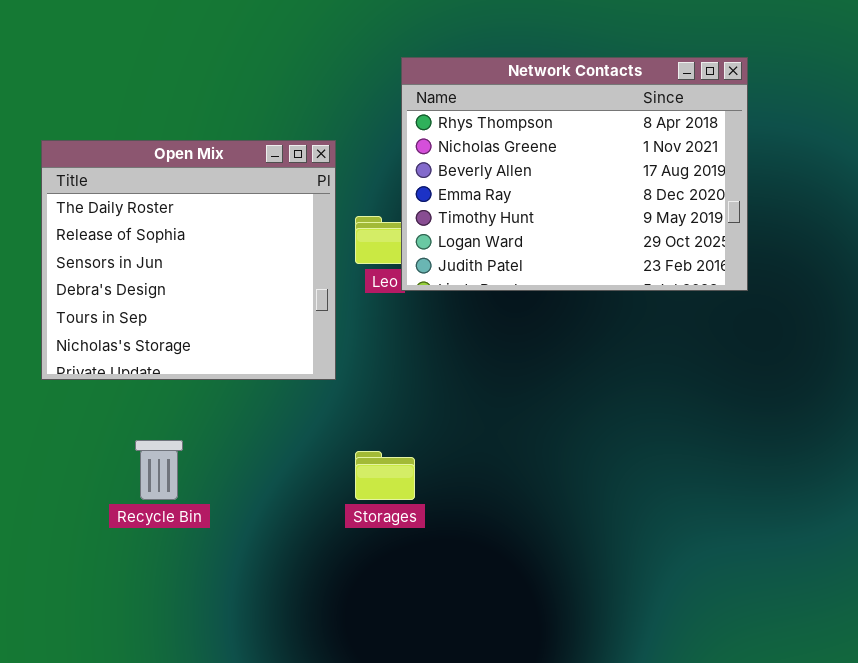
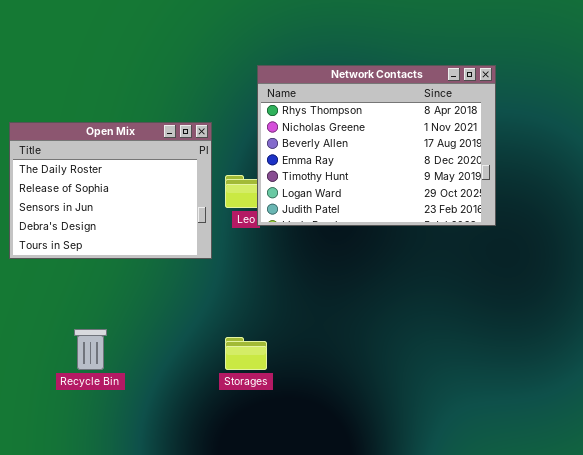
Open Mix: [41,140,336,380] -> [9,122,212,259], resized

